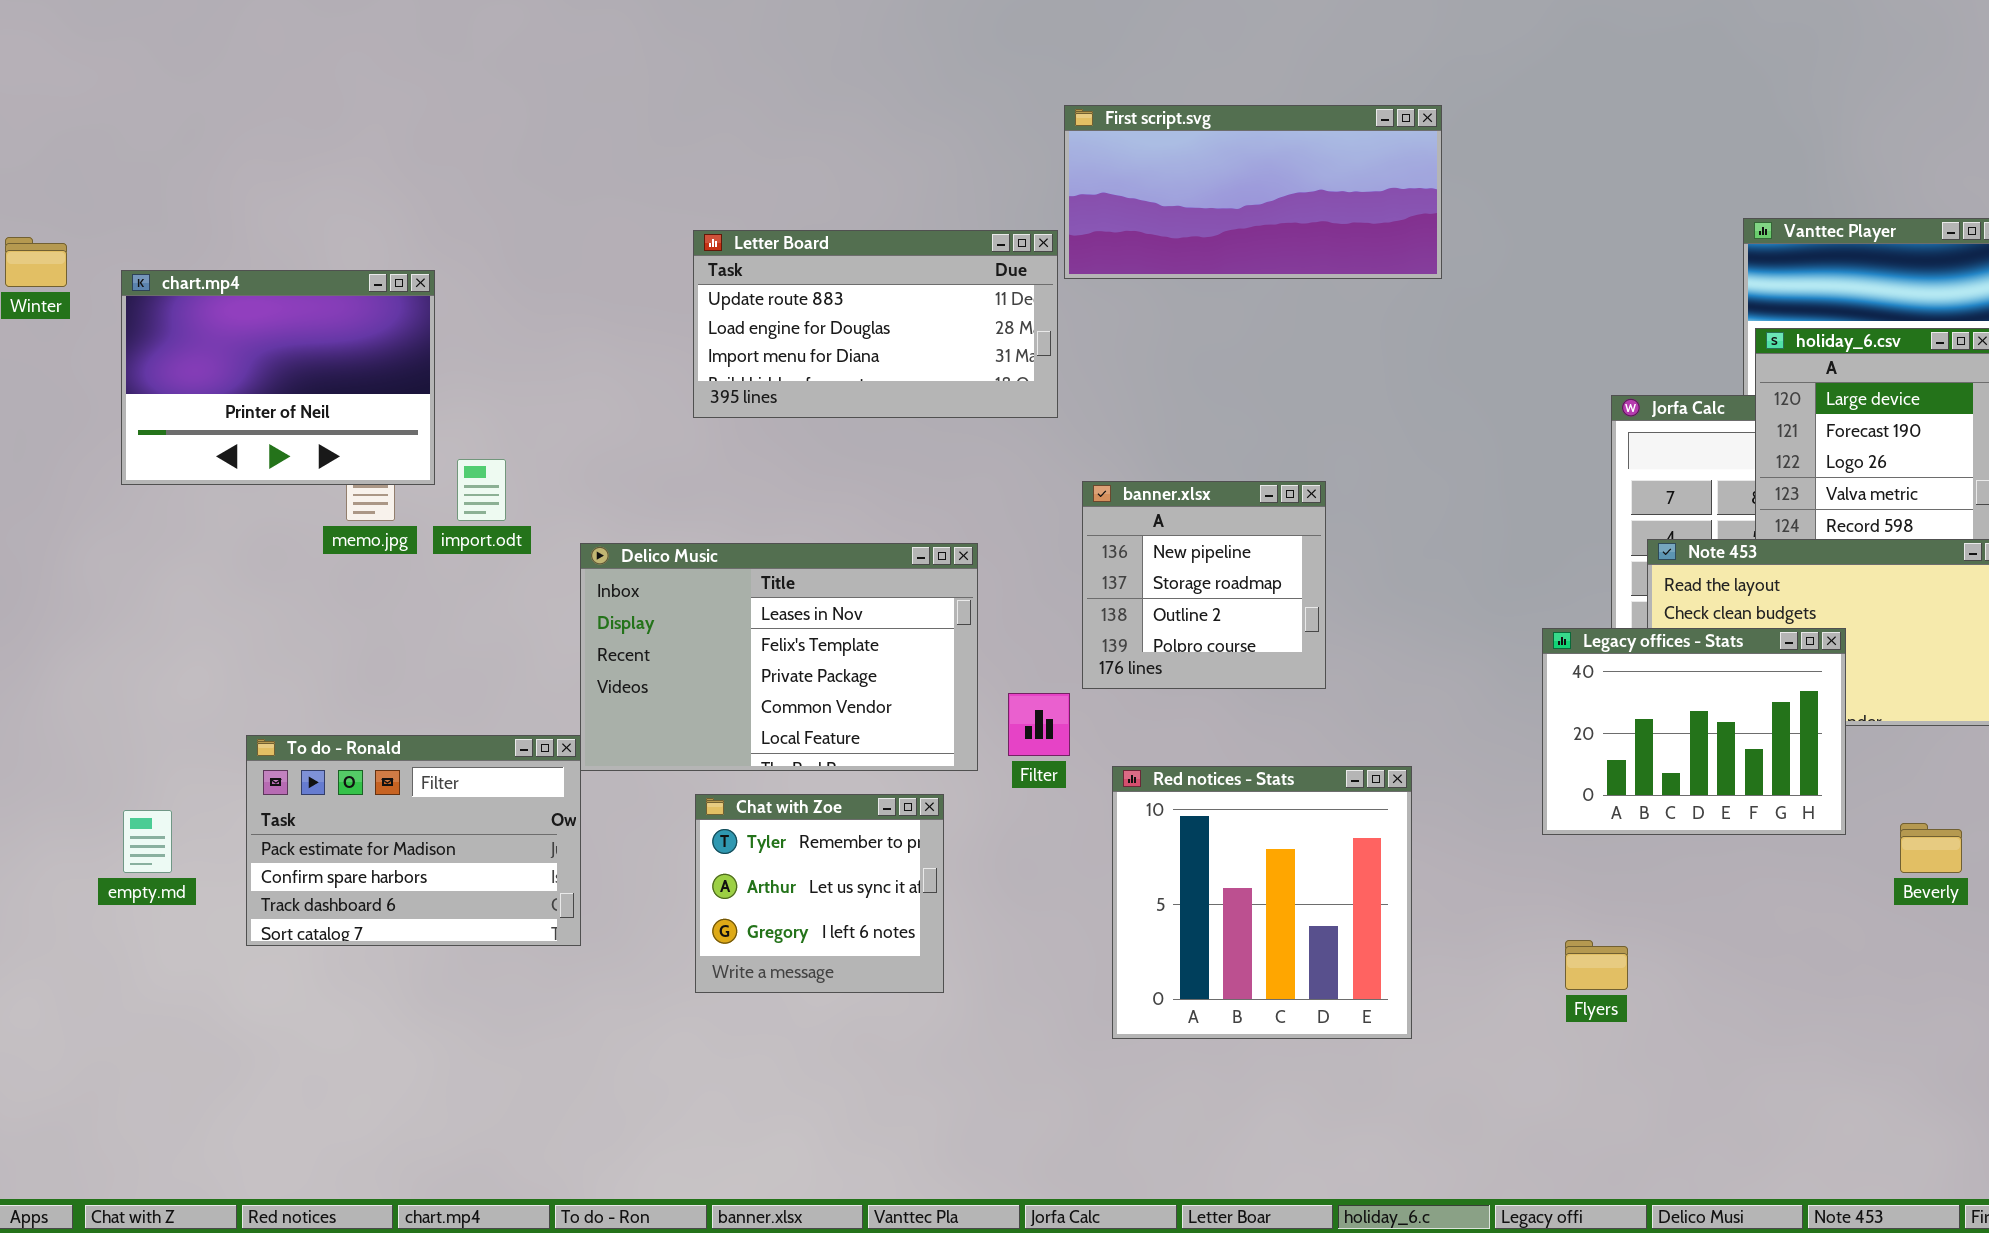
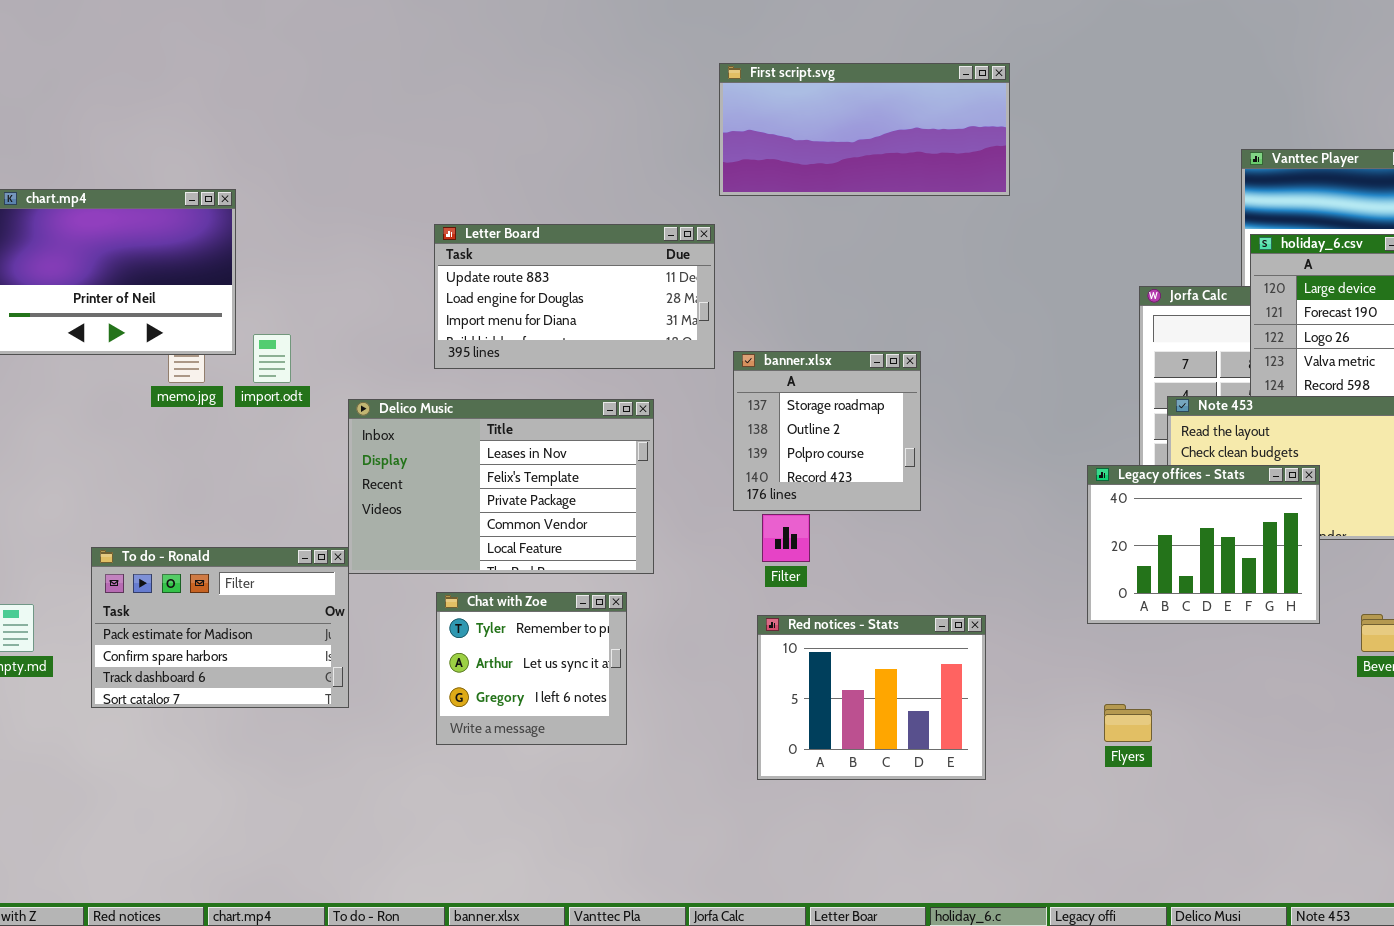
Letter Board: [693,230,1058,418] -> [434,224,715,369], moved
banner.xlsx: [1082,481,1326,689] -> [733,351,921,511], scrolled down 1 row
Filter: [1008,693,1070,756] -> [762,514,810,562], moved
Red notices - Stats: [1112,766,1412,1039] -> [757,615,986,780], resized

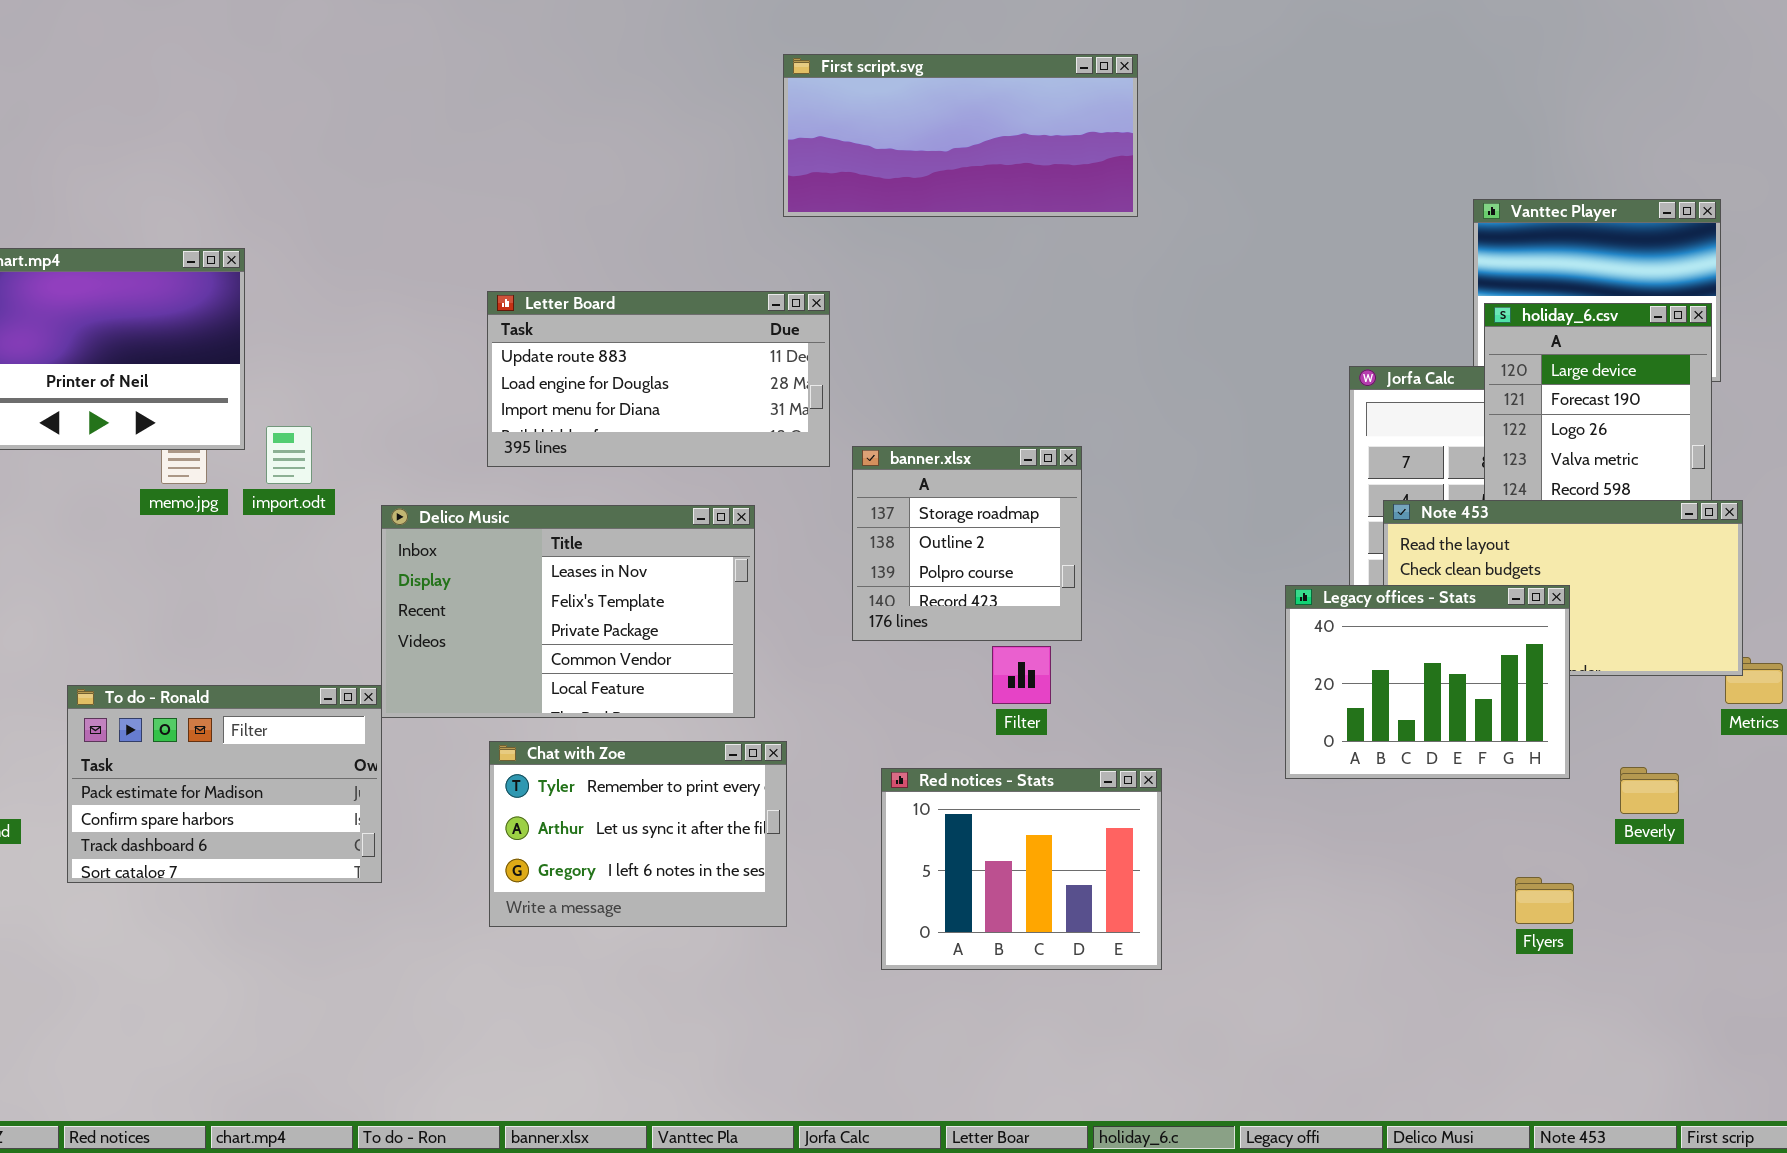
First script.svg: [719,63,1010,196] -> [783,54,1138,217], moved
Filter: [762,514,810,562] -> [992,646,1051,704], moved
Chat with Zoe: [436,592,627,745] -> [489,741,787,927], resized
Flyers: [1104,704,1152,742] -> [1515,877,1574,924], moved

